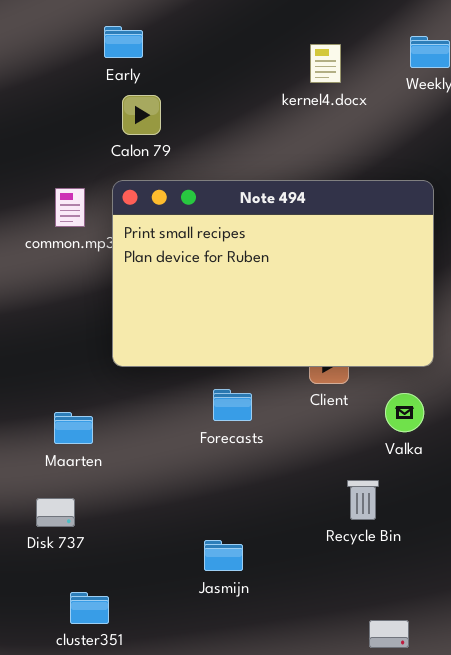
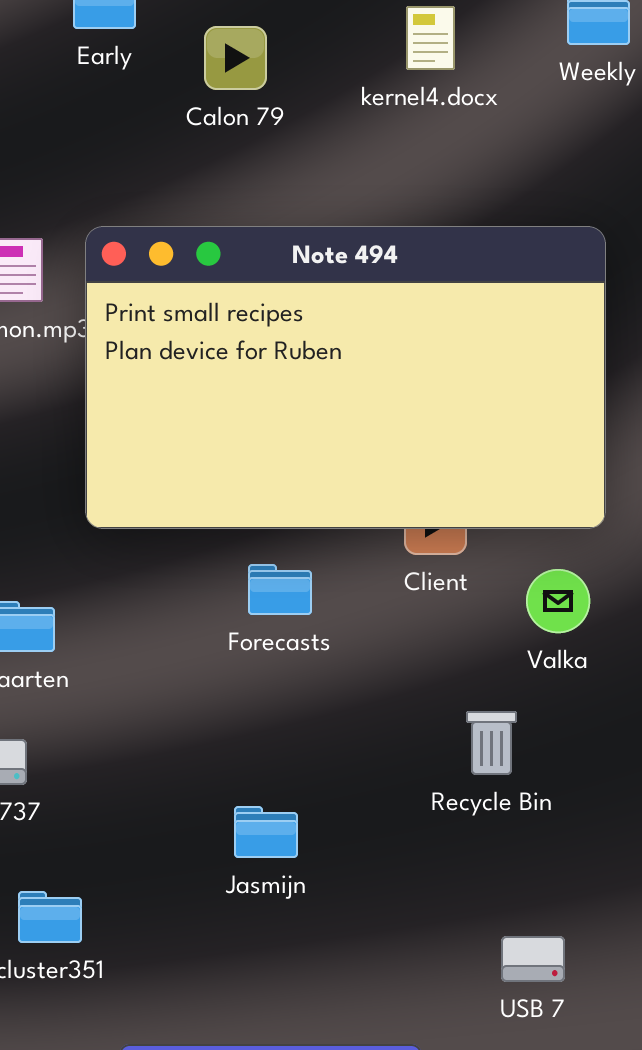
Calon 79: [122,95,161,135] -> [204,26,267,90], moved

